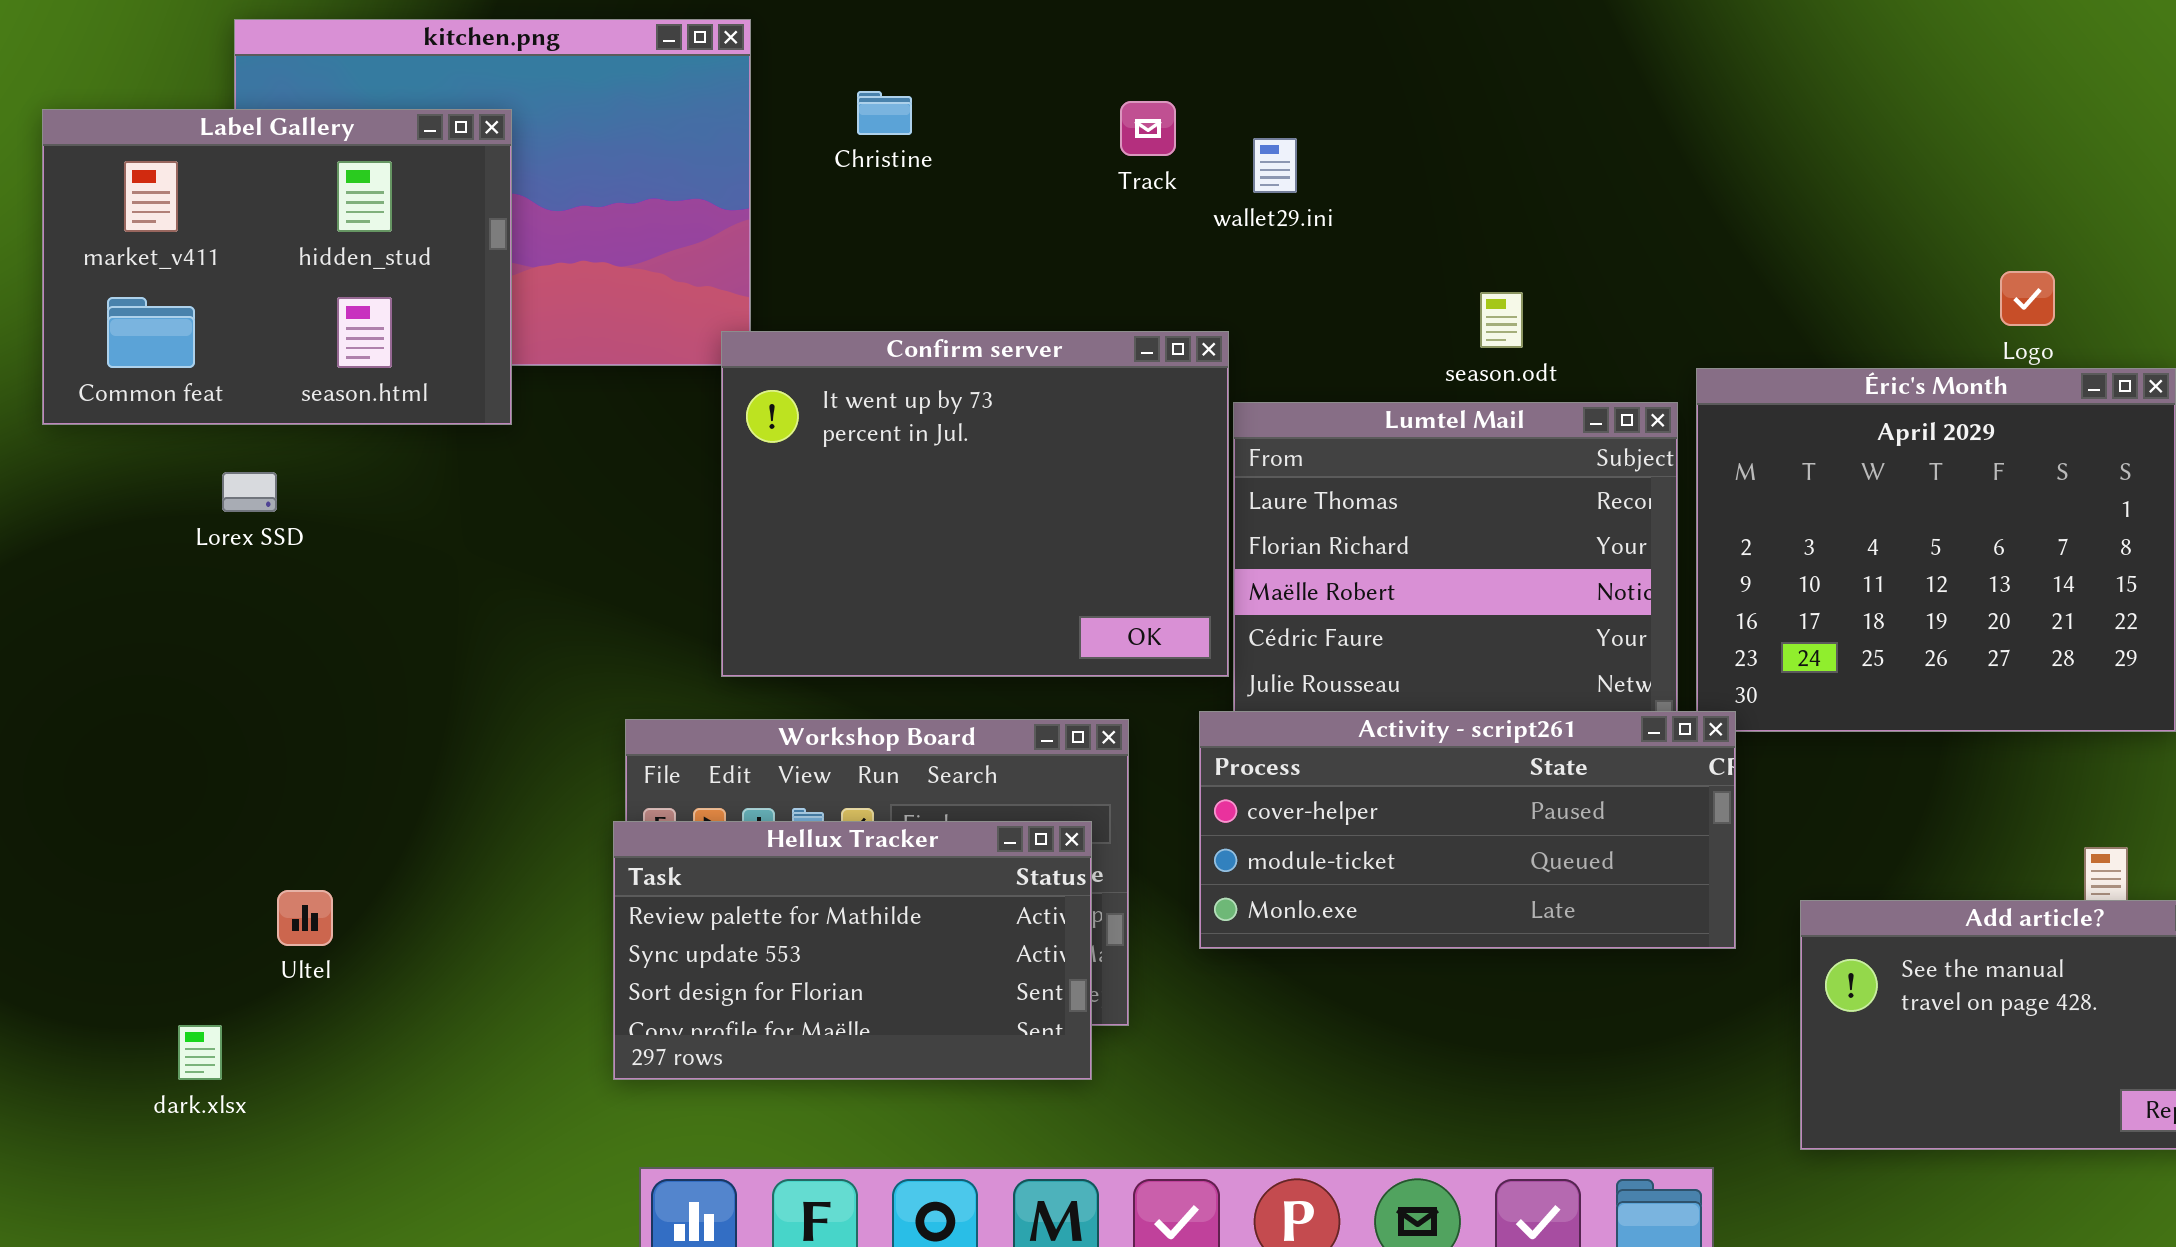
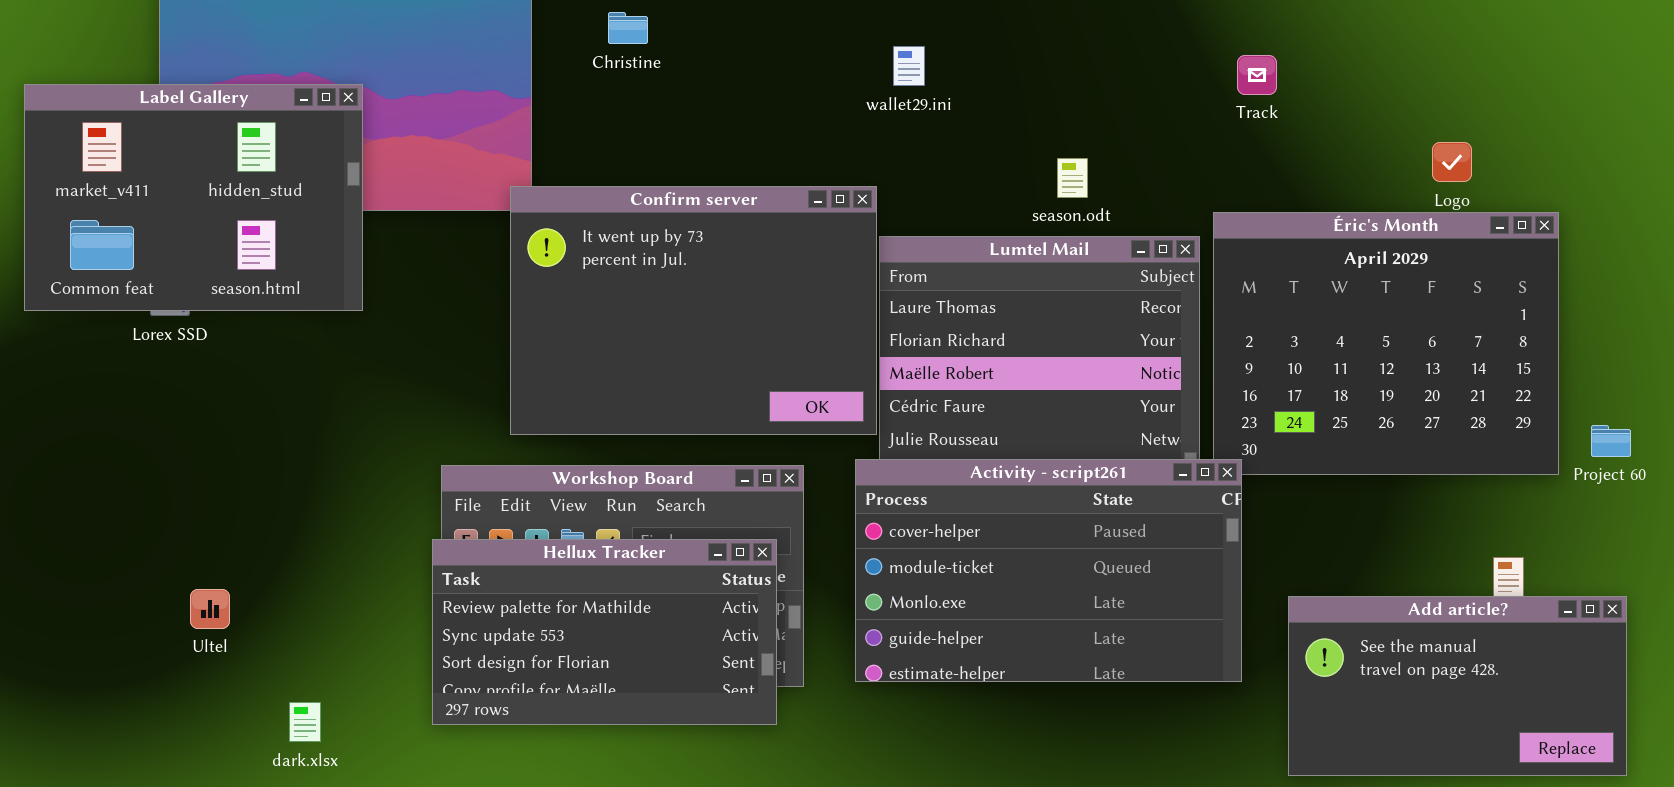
Track: [1120,101,1176,156] -> [1237,55,1277,95], moved
Label Gallery: [42,109,512,425] -> [24,84,363,311], moved
Activity - script261: [1199,711,1736,949] -> [855,459,1242,682], resized
dark.xlsx: [178,1025,222,1080] -> [289,702,321,742], moved

